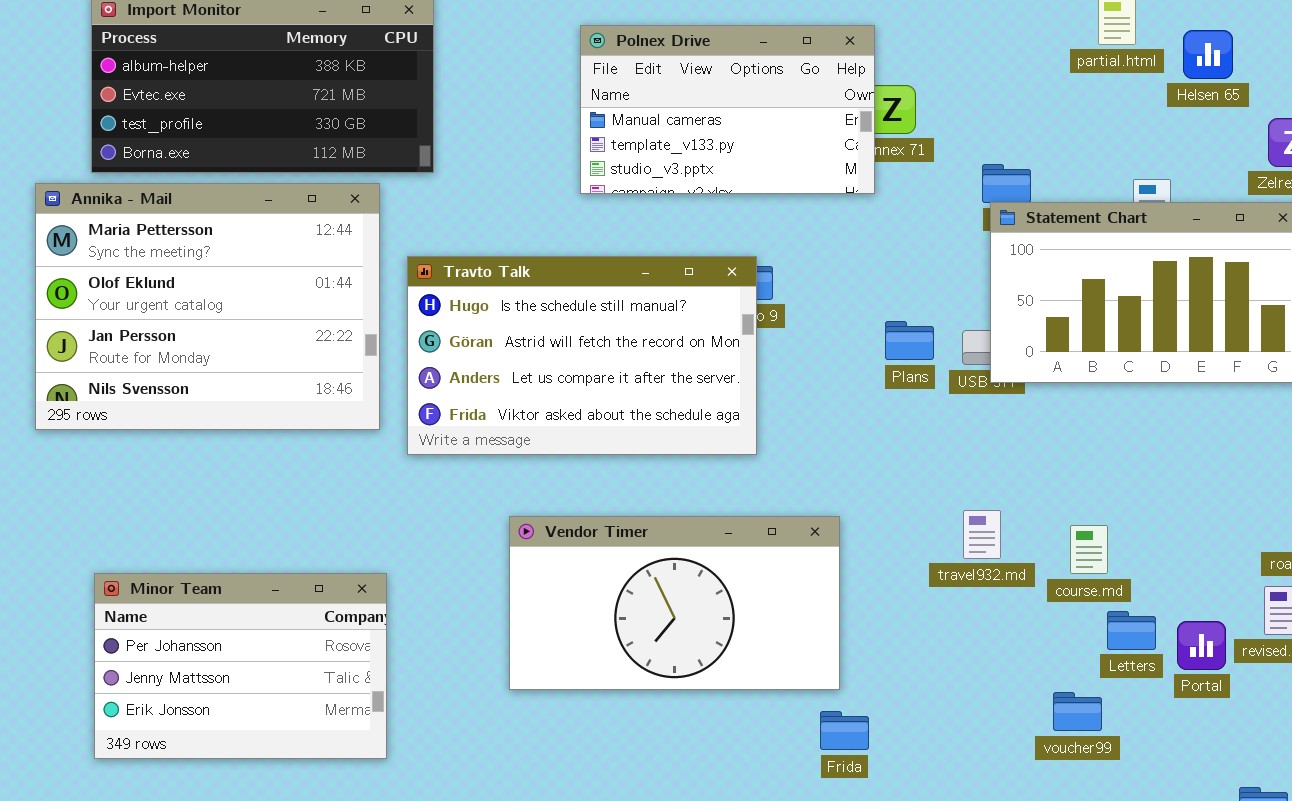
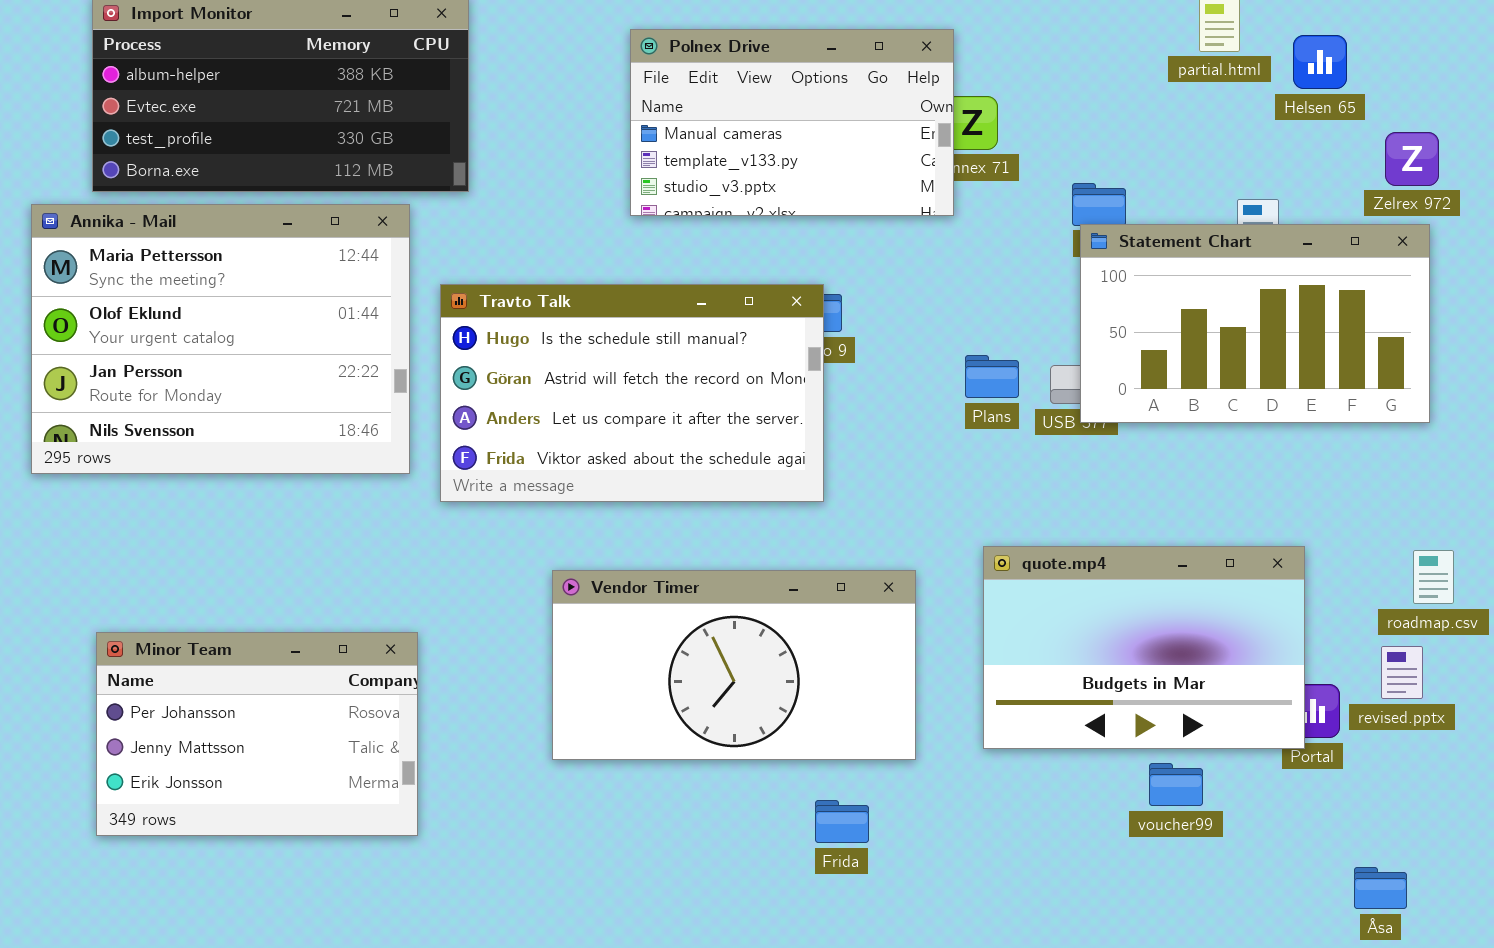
quote.mp4: none -> [983,546,1305,749], opened
Frida: [820,711,869,750] -> [815,800,869,843], moved

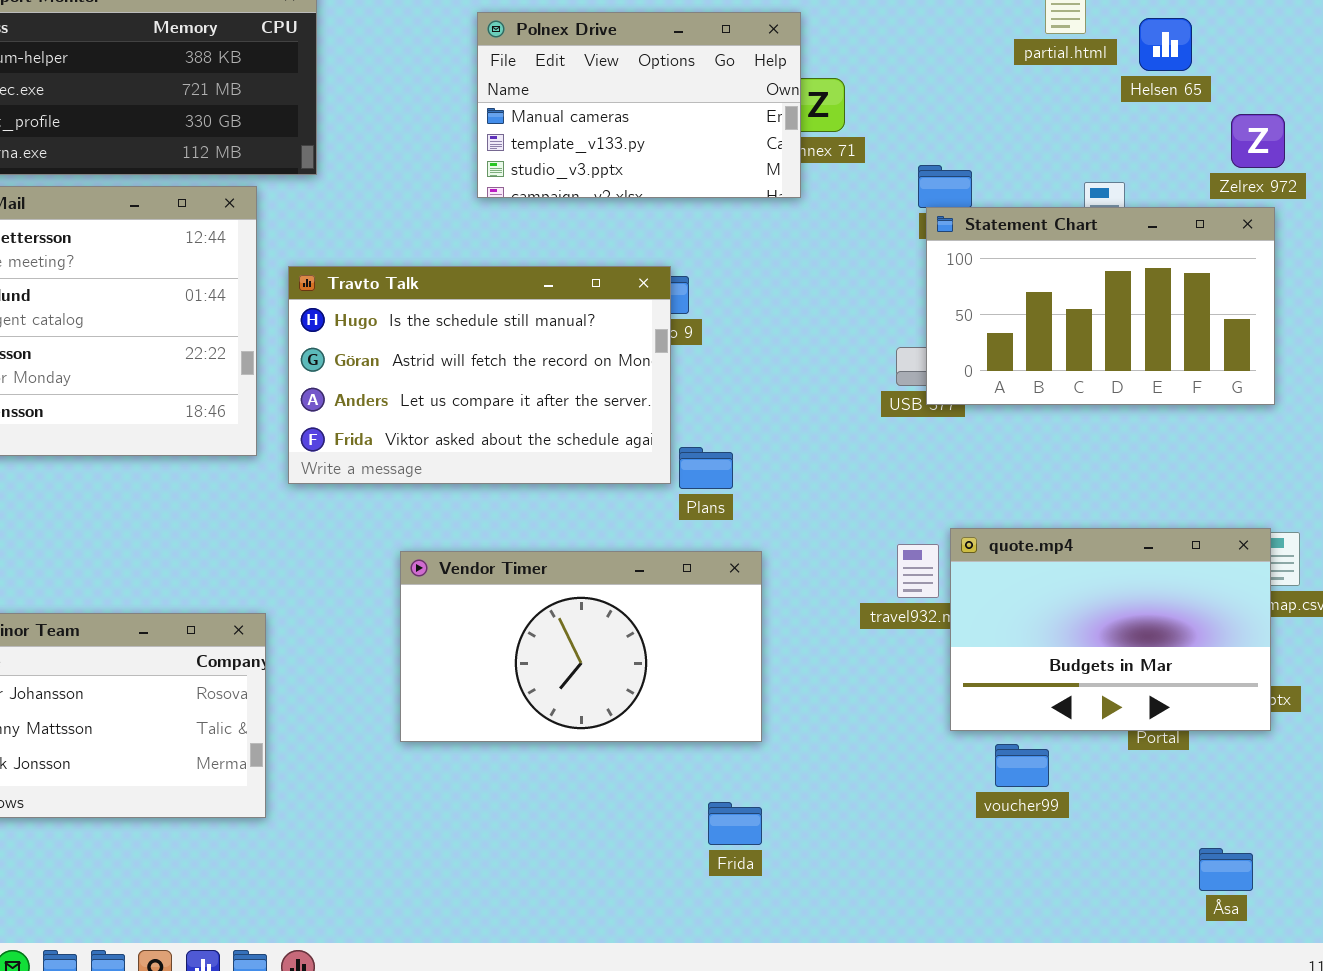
Plans: [965,355,1019,398] -> [679,447,733,489], moved
quote.mp4: [983,546,1305,749] -> [950,528,1271,731], moved
Frida: [815,800,869,843] -> [708,802,762,845], moved

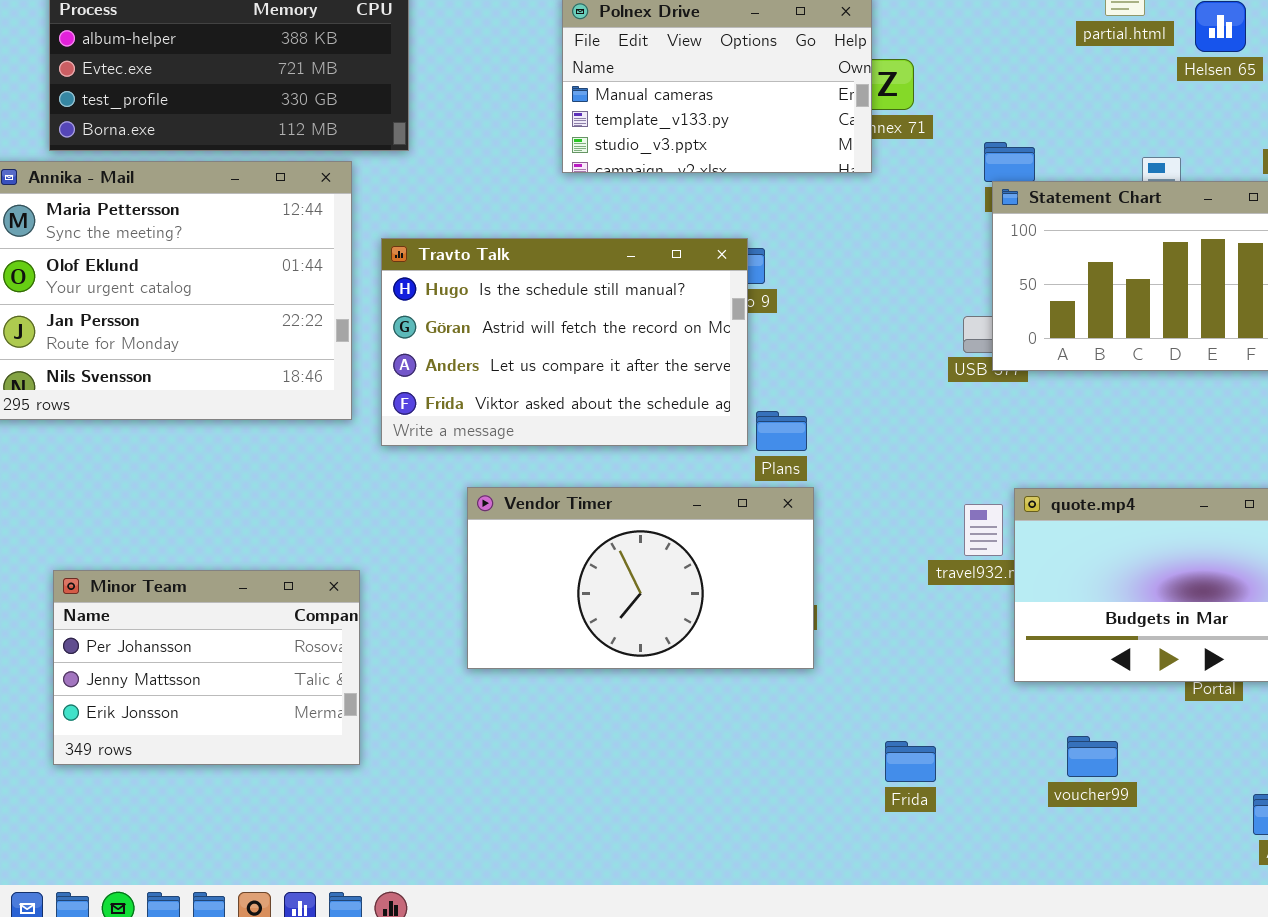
Vendor Timer: [400,551,762,742] -> [467,487,814,669], moved
voucher99: [995,744,1049,787] -> [1067,736,1118,777], moved
Frida: [708,802,762,845] -> [885,741,936,782], moved

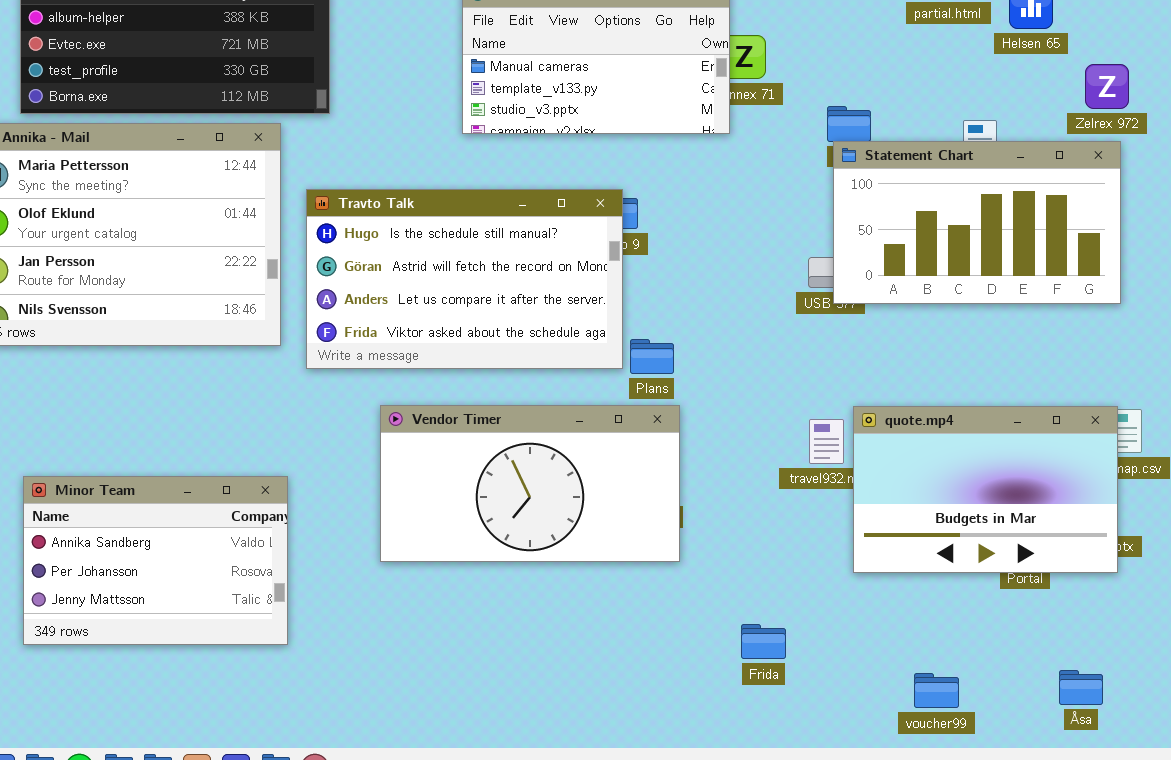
Minor Team: [53,570,360,765] -> [23,476,288,645], scrolled up 1 row
voucher99: [1067,736,1118,777] -> [914,673,959,708], moved

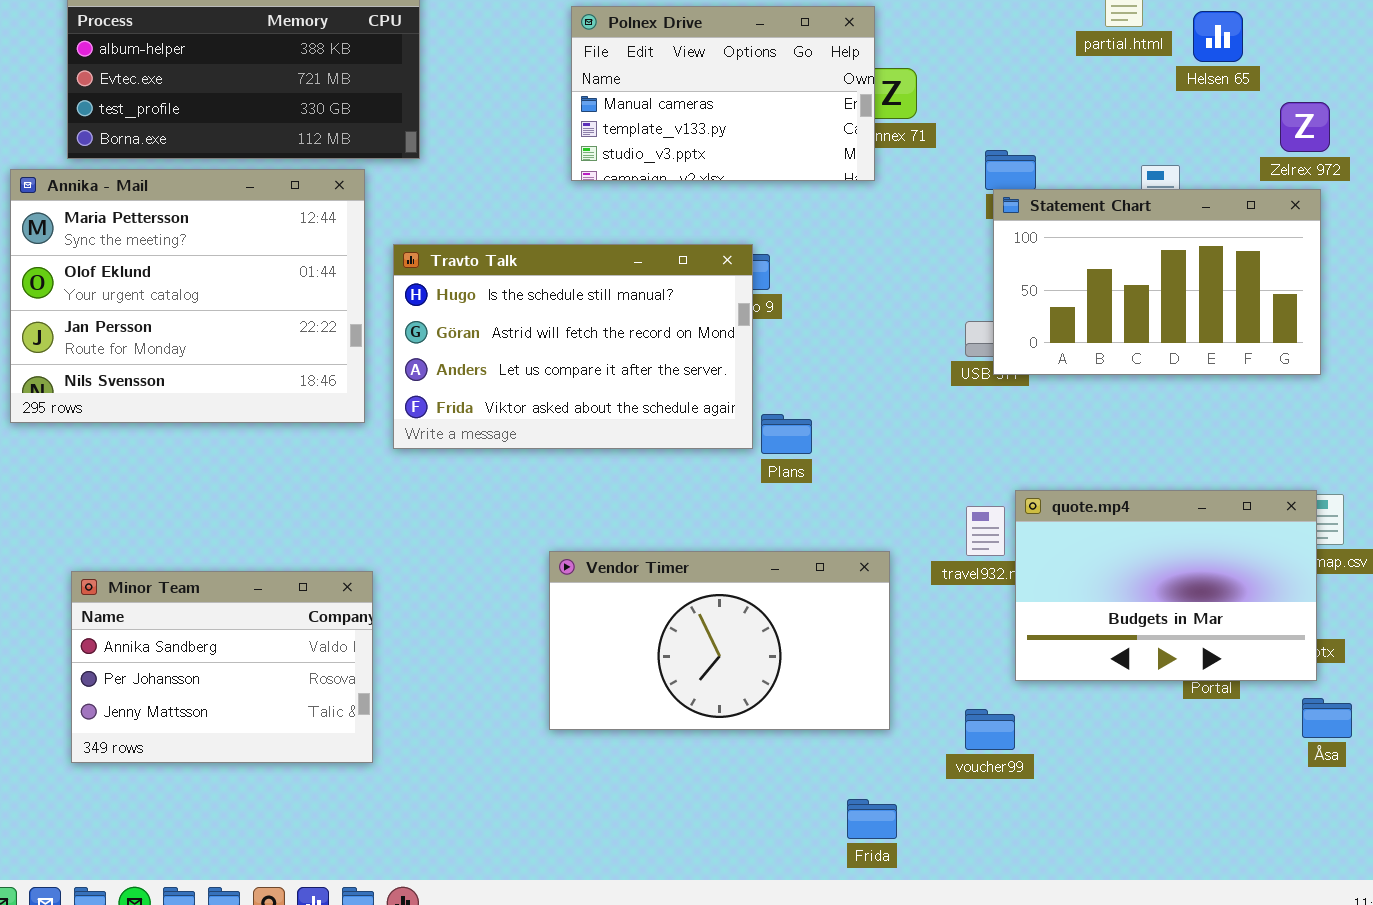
Vendor Timer: [380,405,680,562] -> [549,551,890,730], moved
Frida: [741,624,786,659] -> [847,799,897,839], moved
Åsa: [1059,670,1103,705] -> [1302,698,1352,738], moved
voucher99: [914,673,959,708] -> [965,709,1015,750], moved

